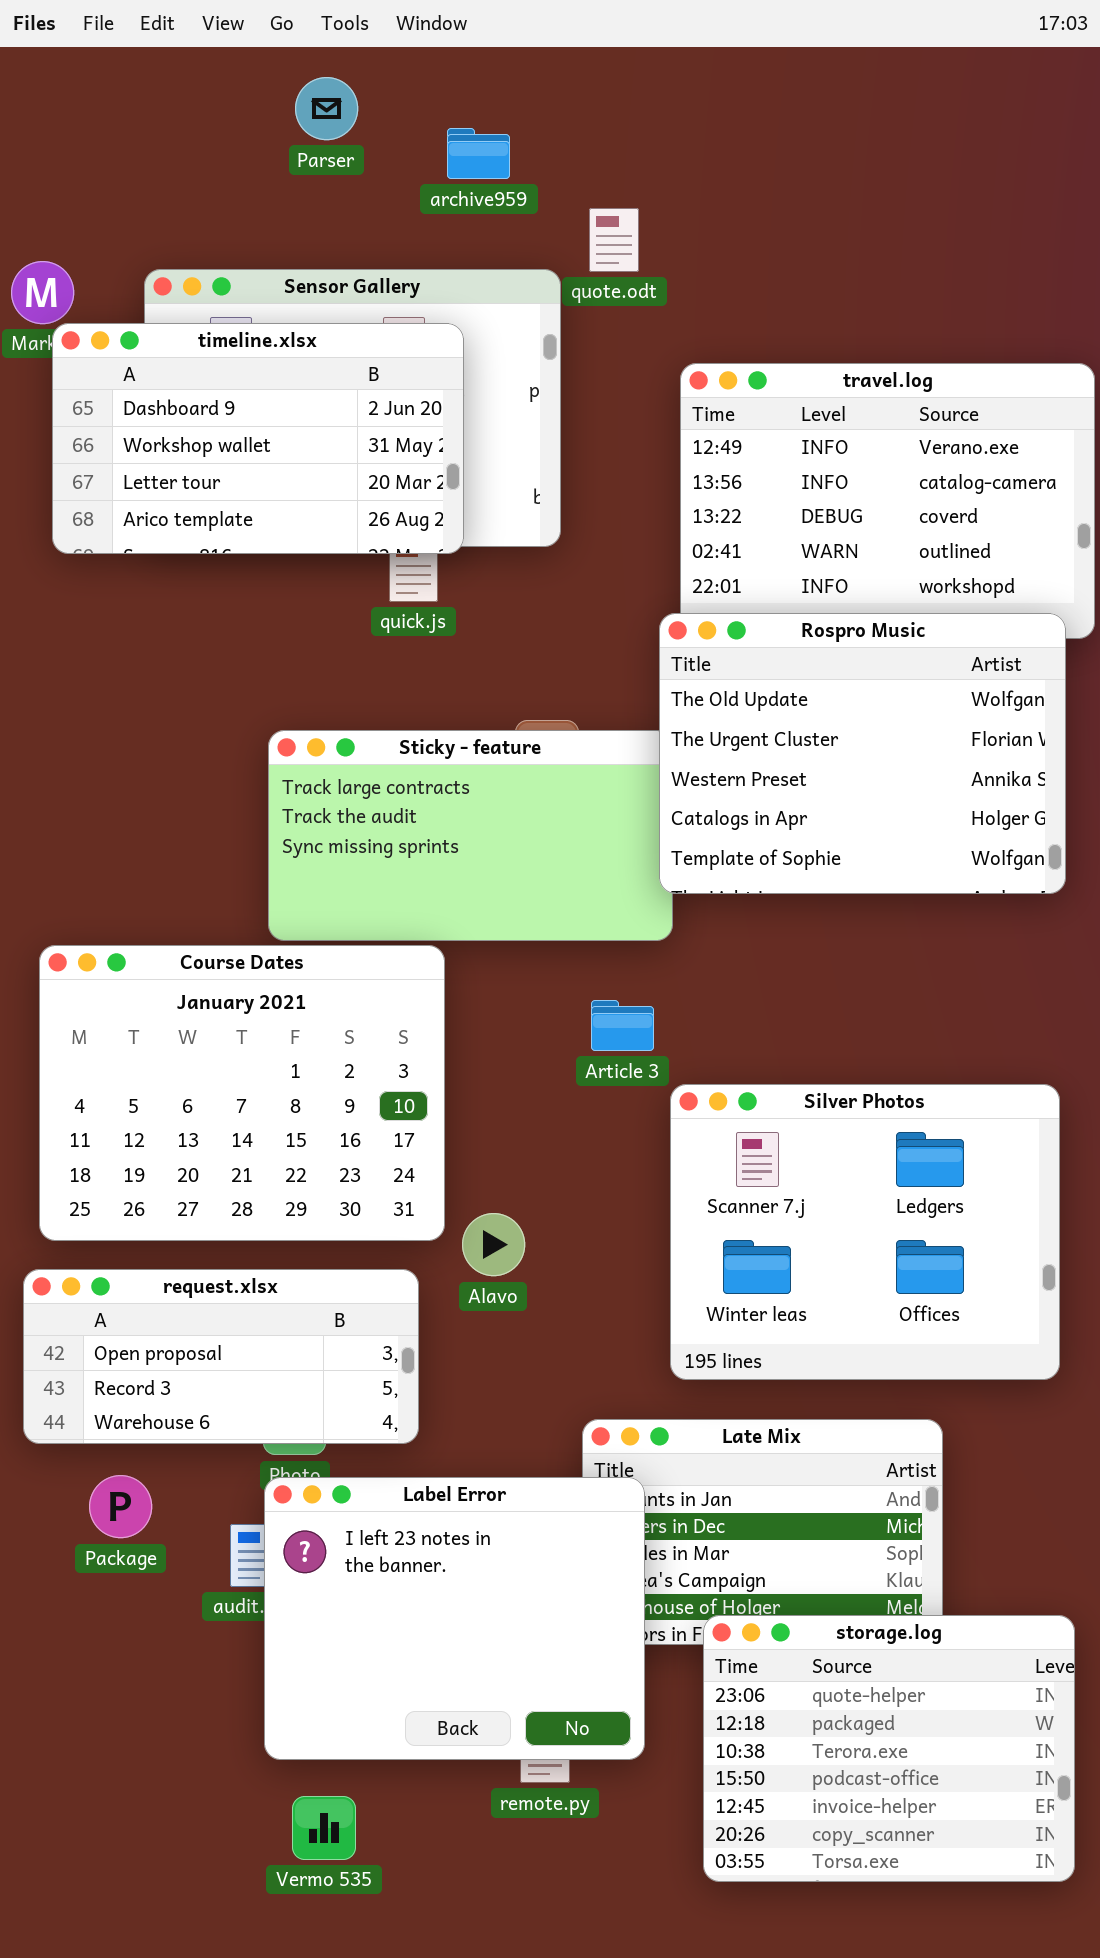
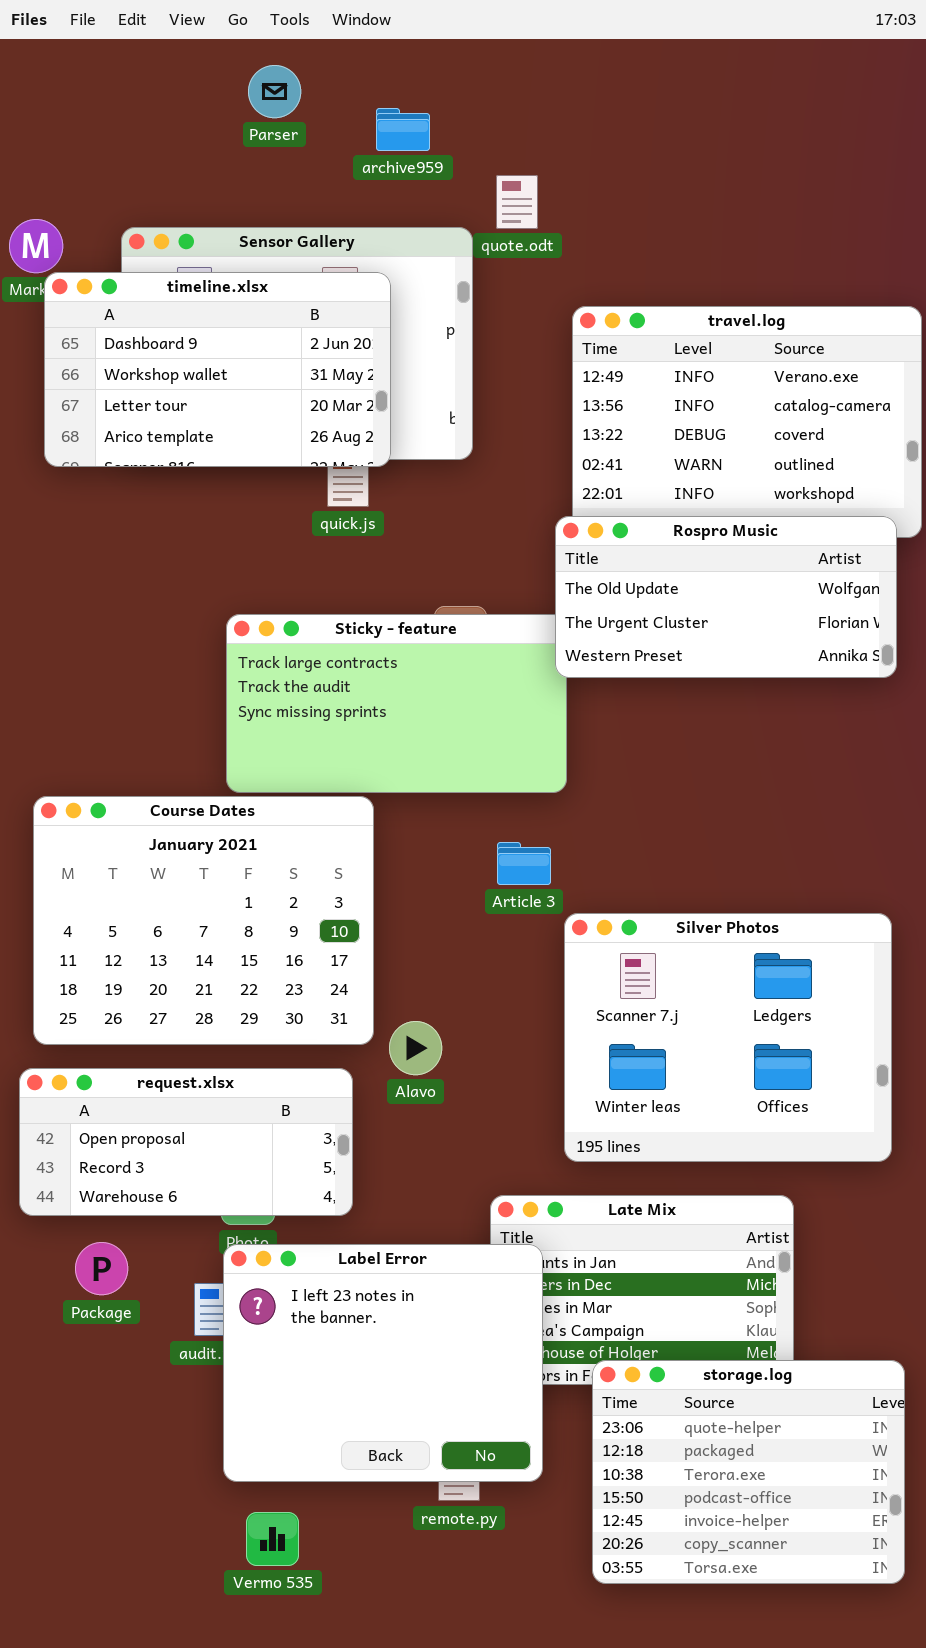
Rospro Music: [659,613,1066,894] -> [555,516,897,678], resized

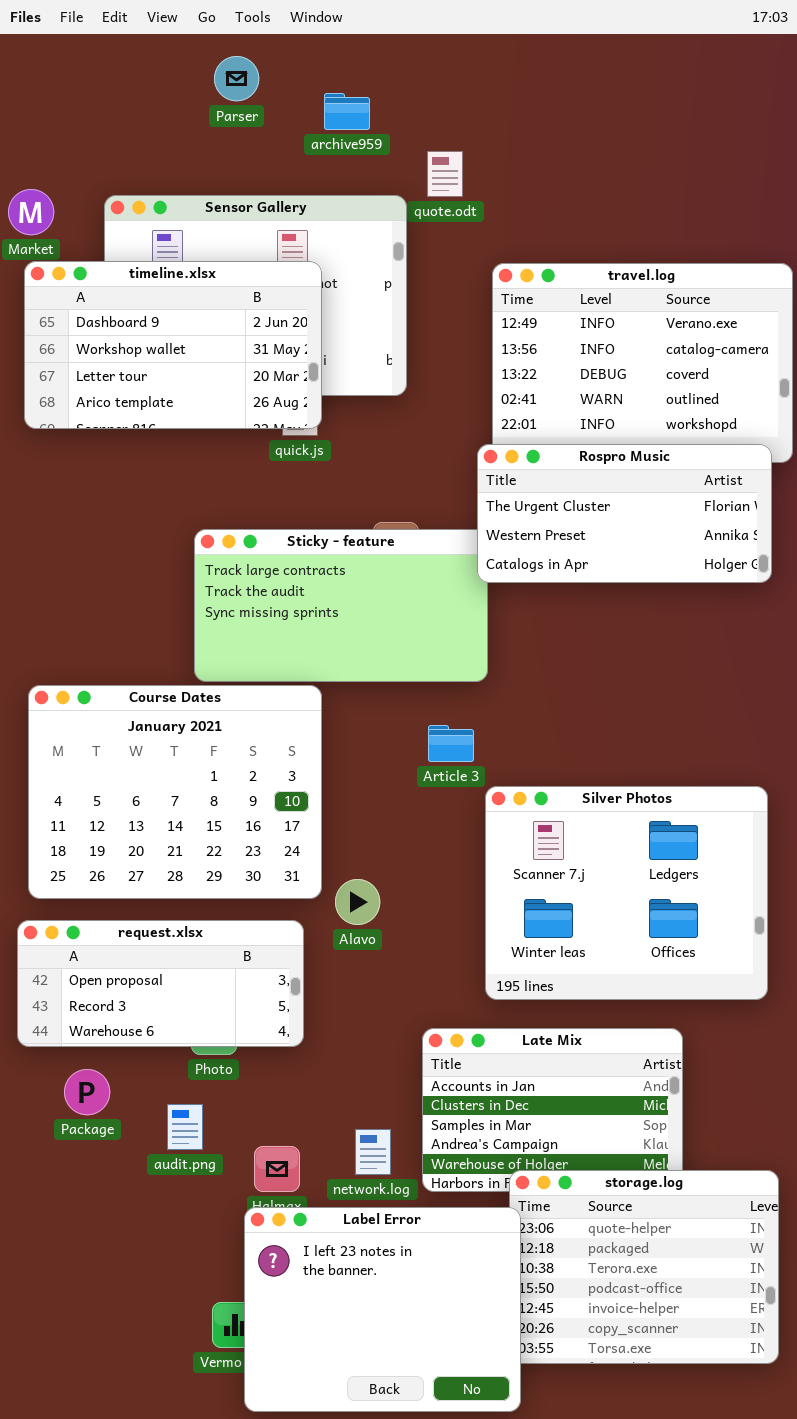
timeline.xlsx: [44,272,391,467] -> [24,261,322,429], moved
Rospro Music: [555,516,897,678] -> [477,444,772,583], scrolled down 1 row
Label Error: [223,1244,543,1482] -> [244,1207,521,1412], moved

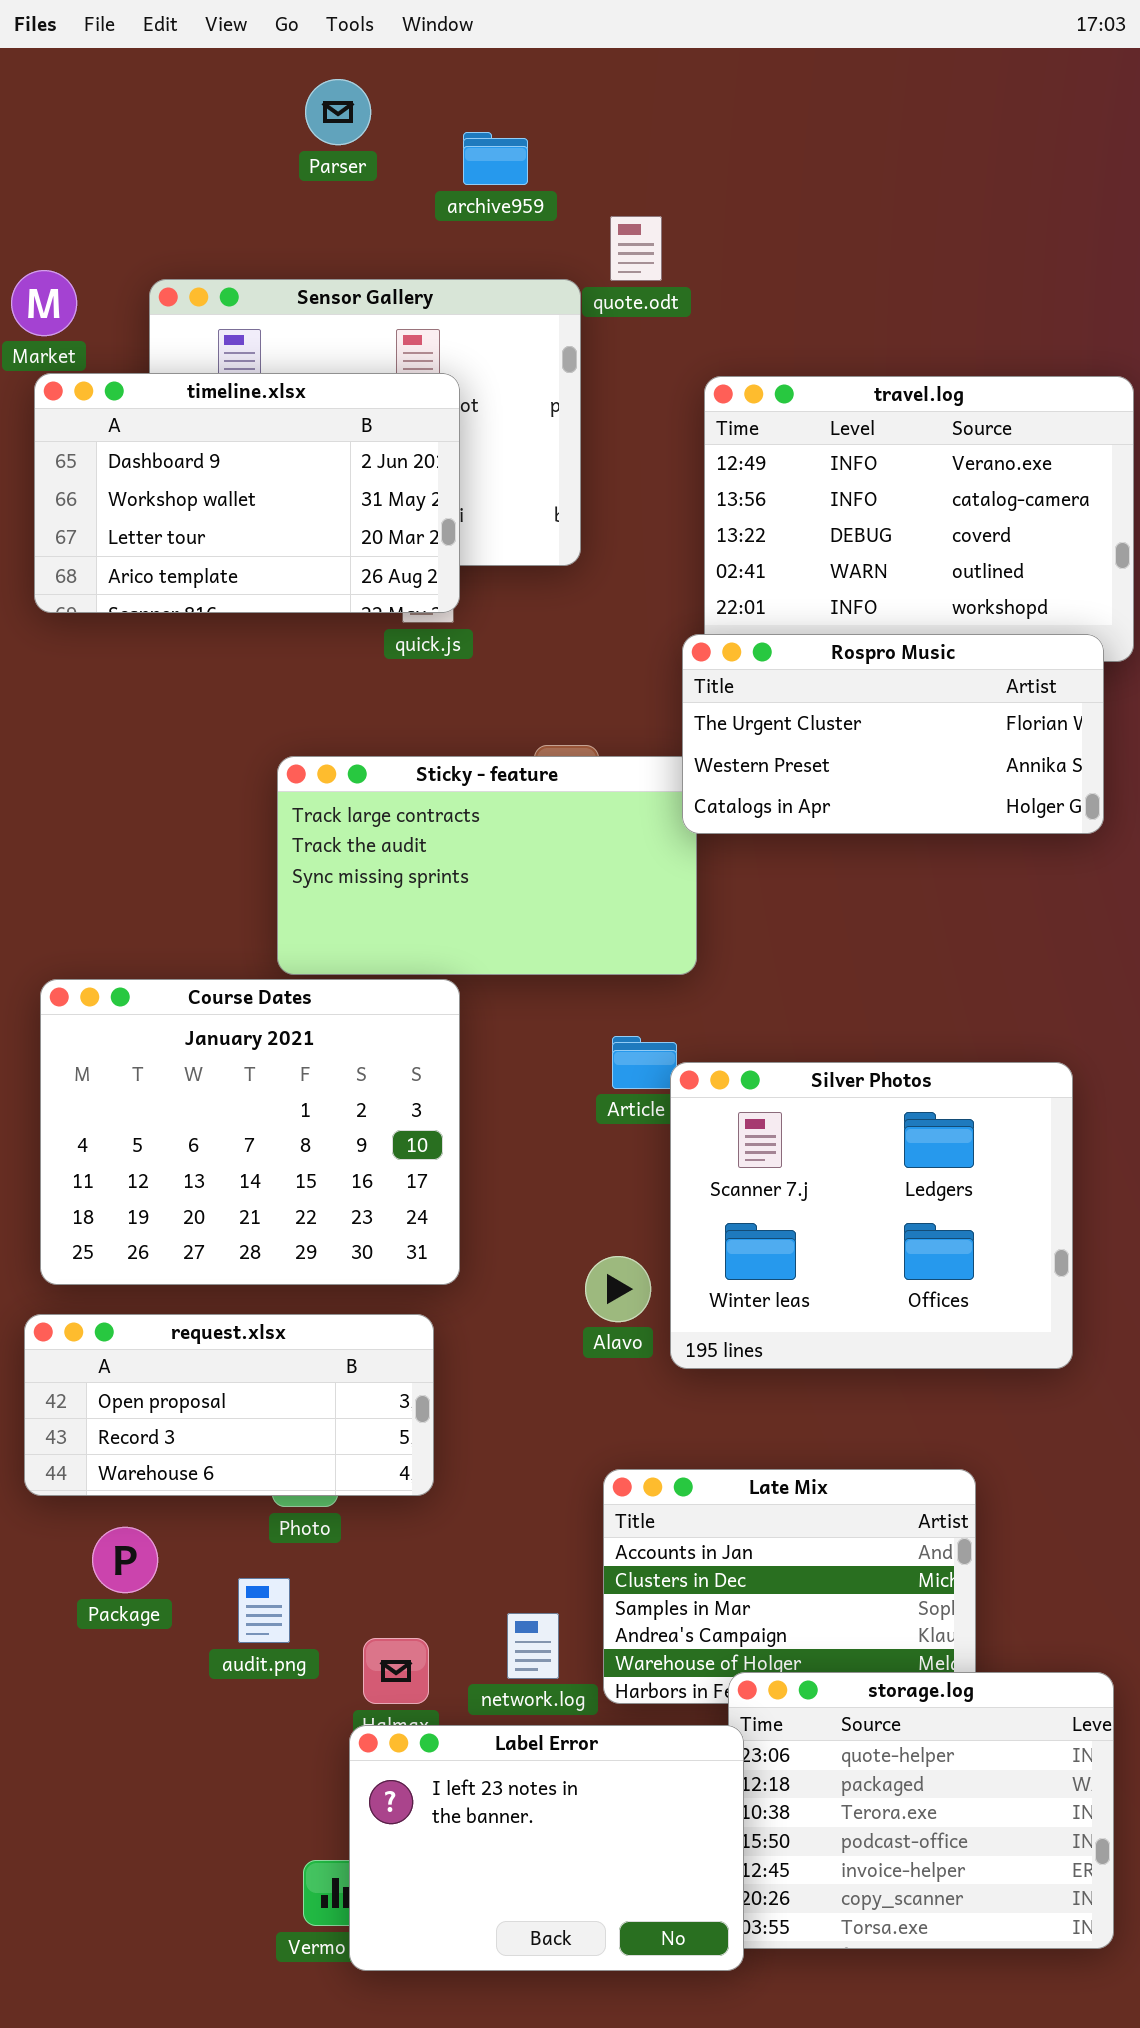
Silver Photos: [485,786,768,1000] -> [670,1062,1073,1369], moved
Alavo: [335,879,380,925] -> [585,1256,651,1322], moved
Label Error: [244,1207,521,1412] -> [349,1725,744,1971], resized

